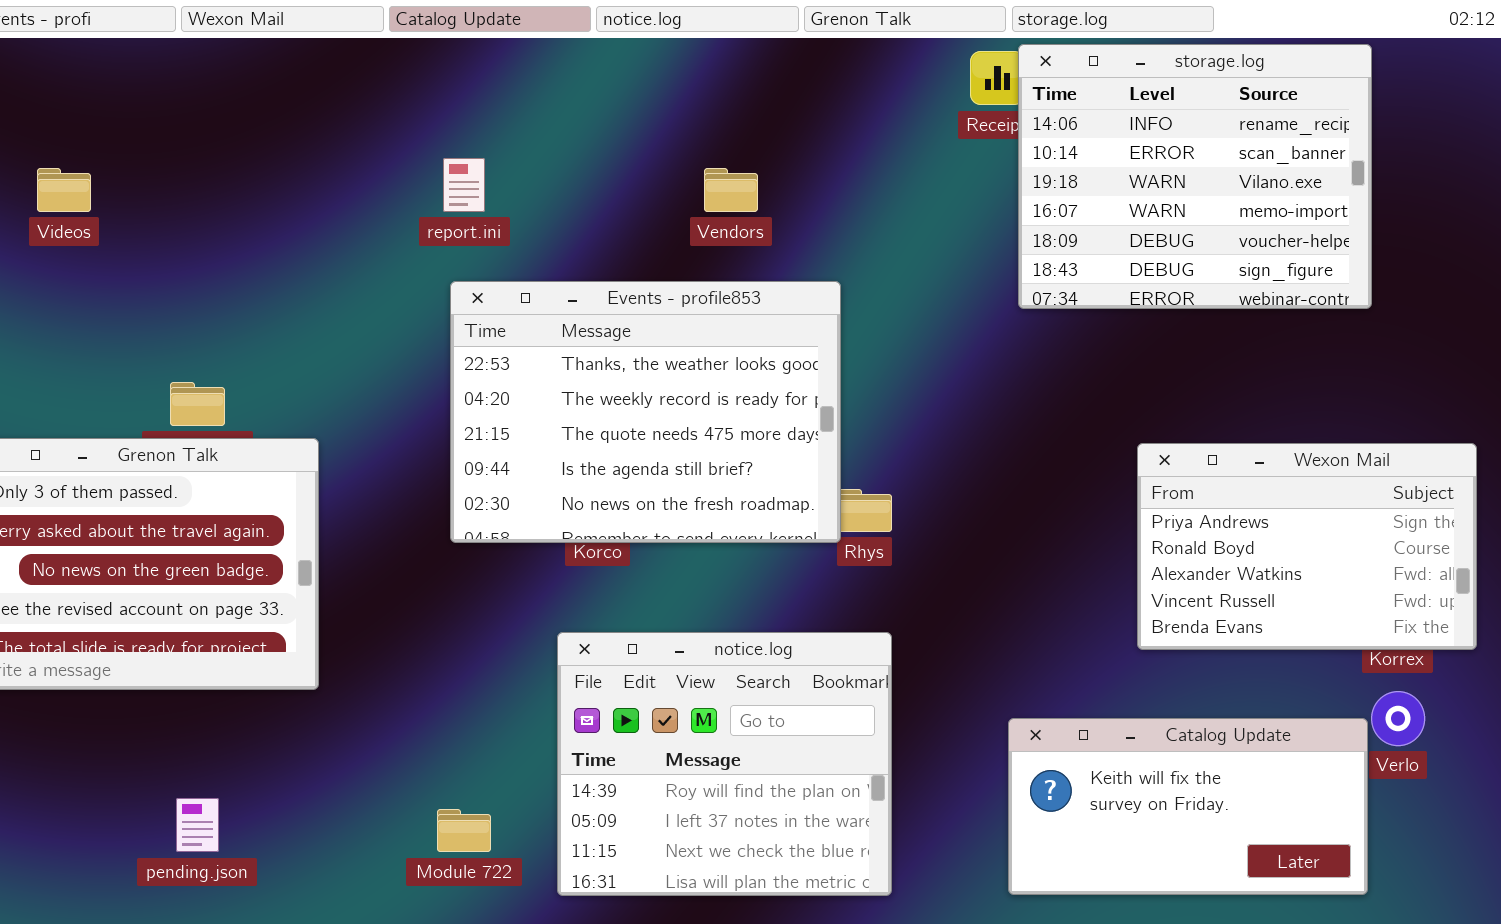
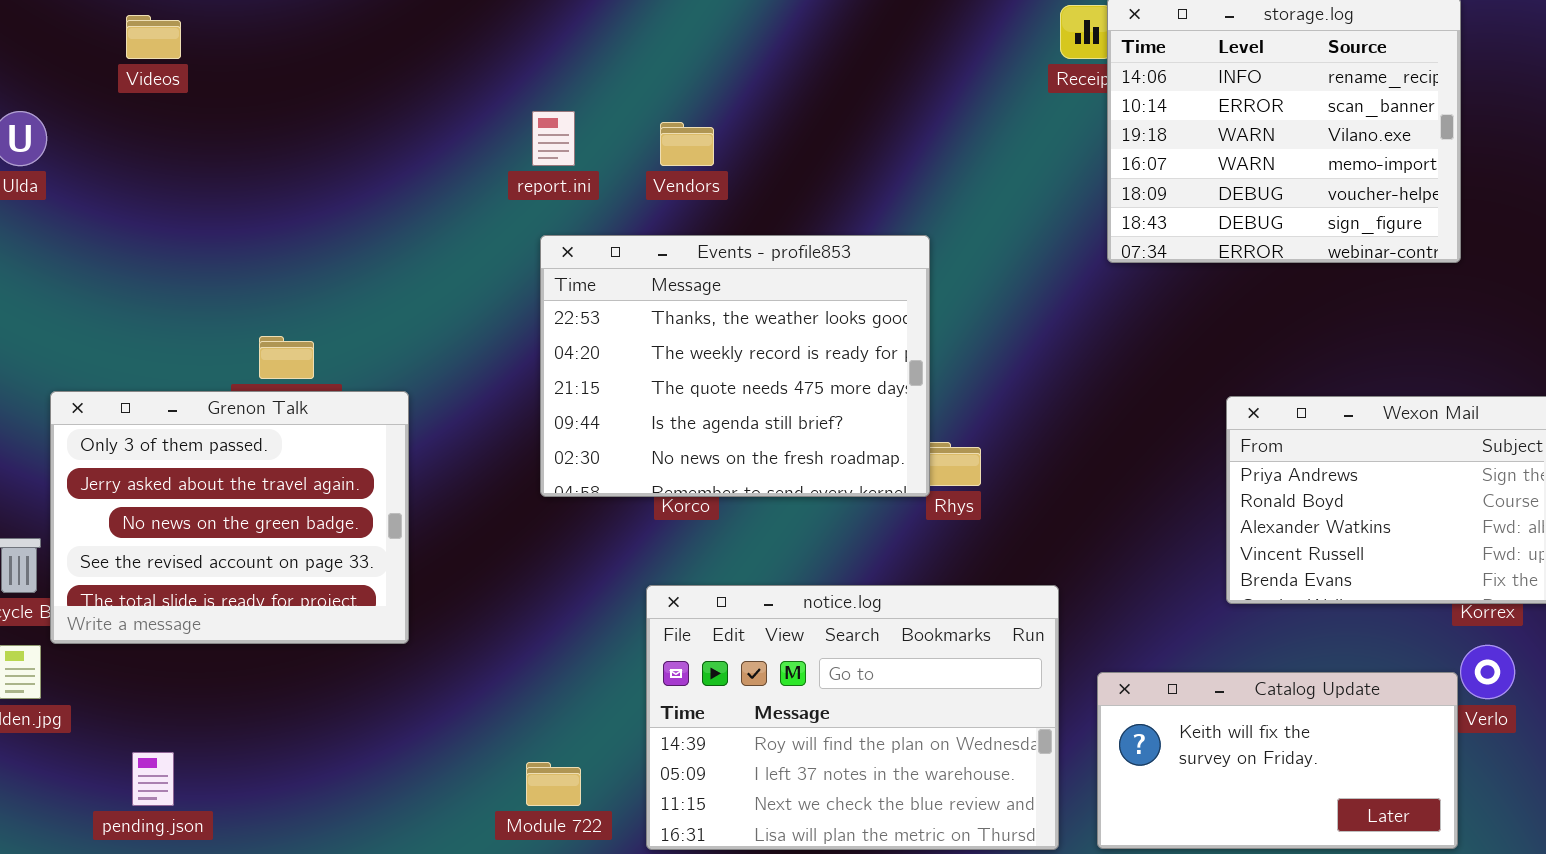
Videos: [37,168,91,212] -> [126,15,181,59], moved
Vendors: [704,168,758,212] -> [660,122,714,166], moved
notice.log: [557,632,892,896] -> [646,585,1059,850], resized
pending.json: [176,798,219,852] -> [132,752,174,806], moved

